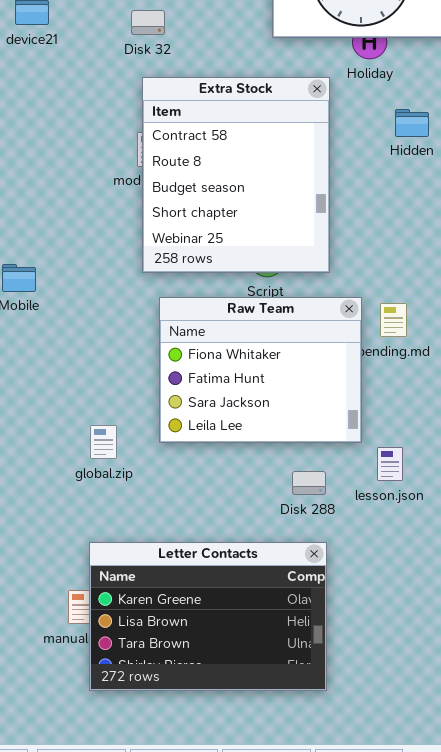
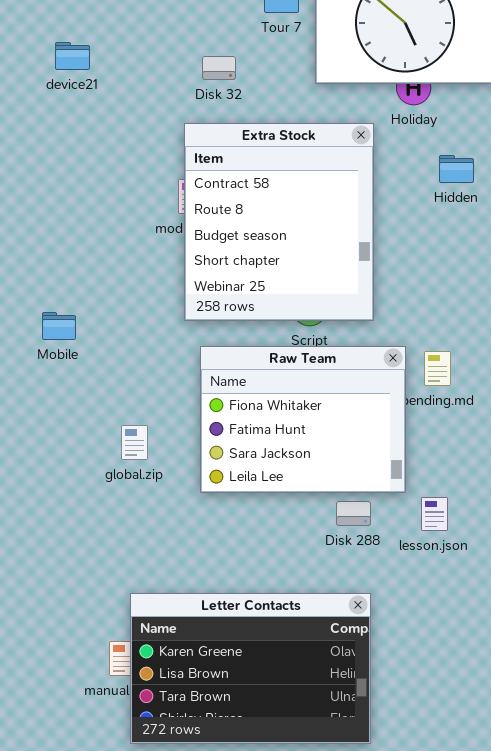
Disk 32: [131,10,165,35] -> [202,56,236,80], moved
global.zip: [90,425,117,459] -> [121,425,148,460], moved
Disk 288: [292,471,326,495] -> [336,501,371,526], moved

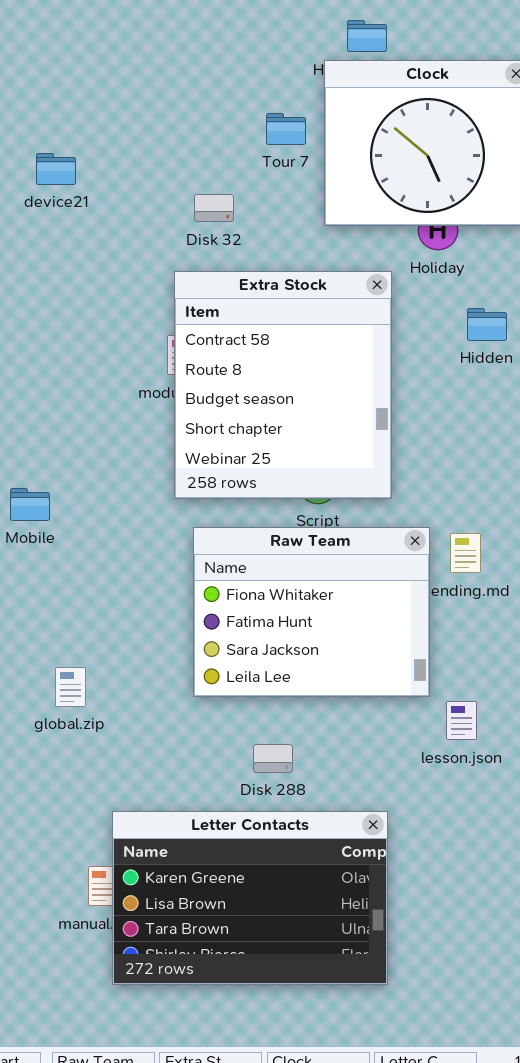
device21: [55,42,90,70] -> [36,153,76,185], moved
global.zip: [121,425,148,460] -> [55,667,86,707], moved
Disk 288: [336,501,371,526] -> [253,744,293,773], moved

